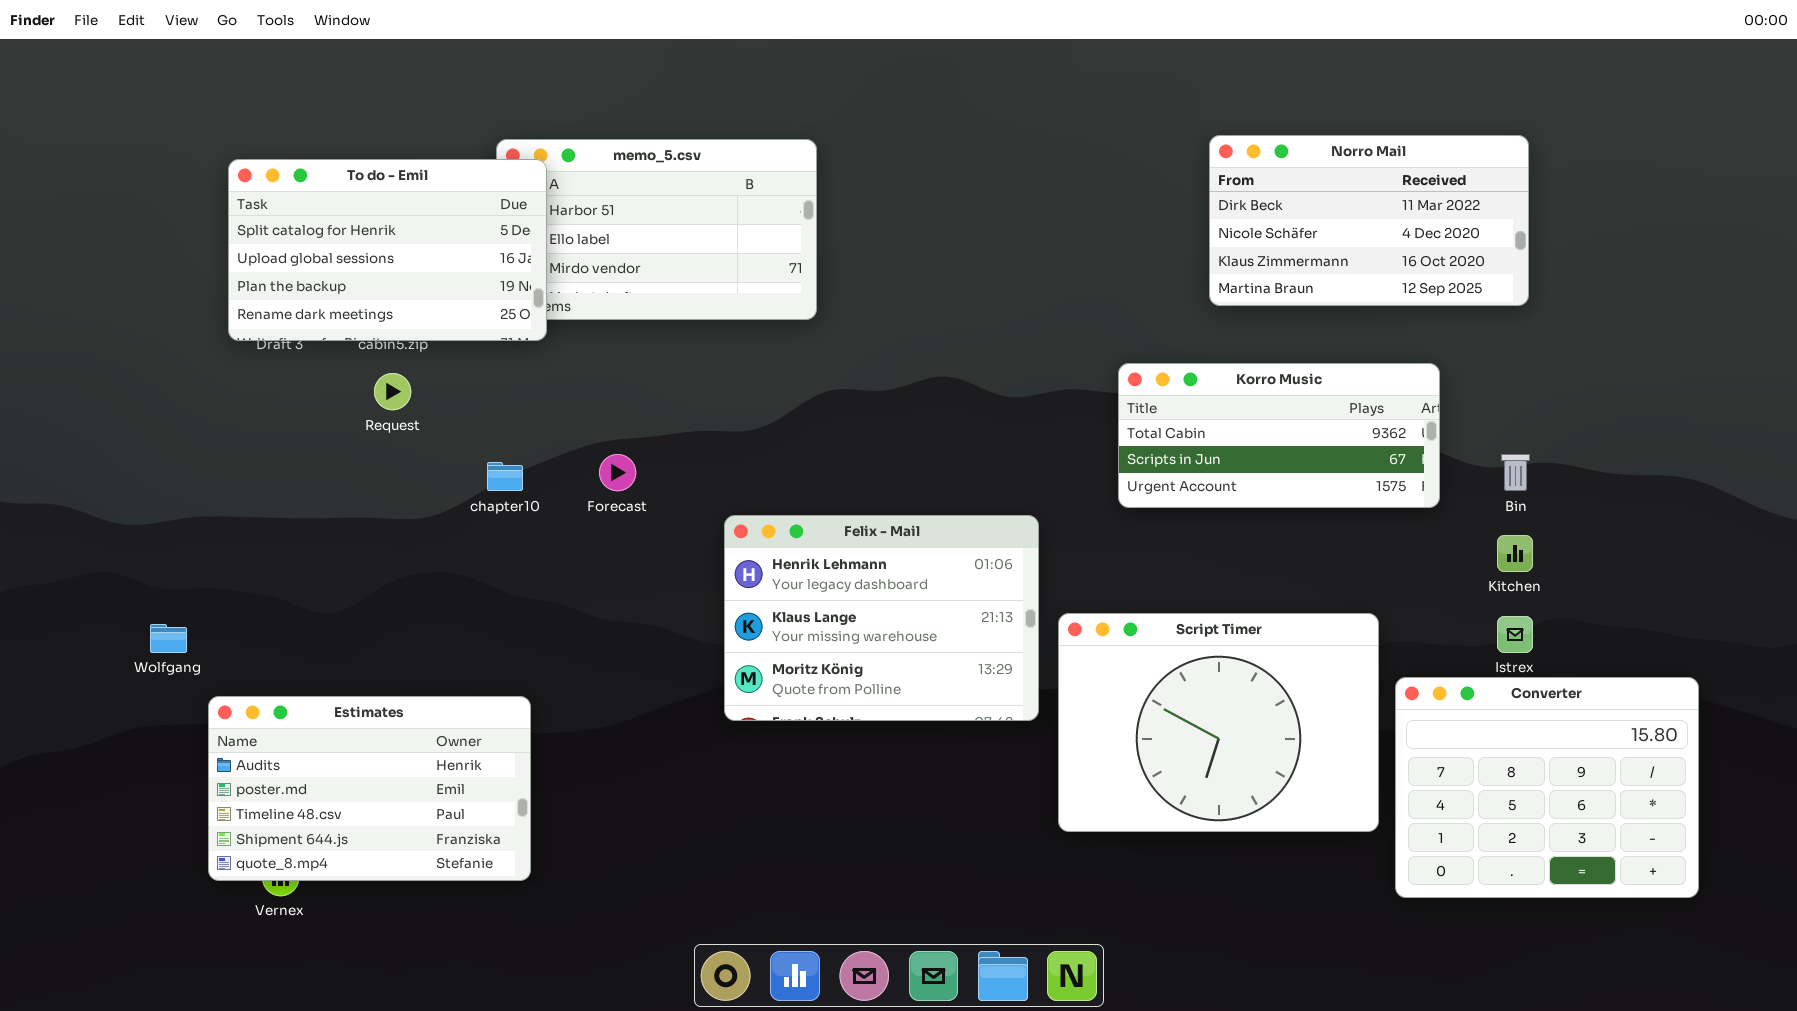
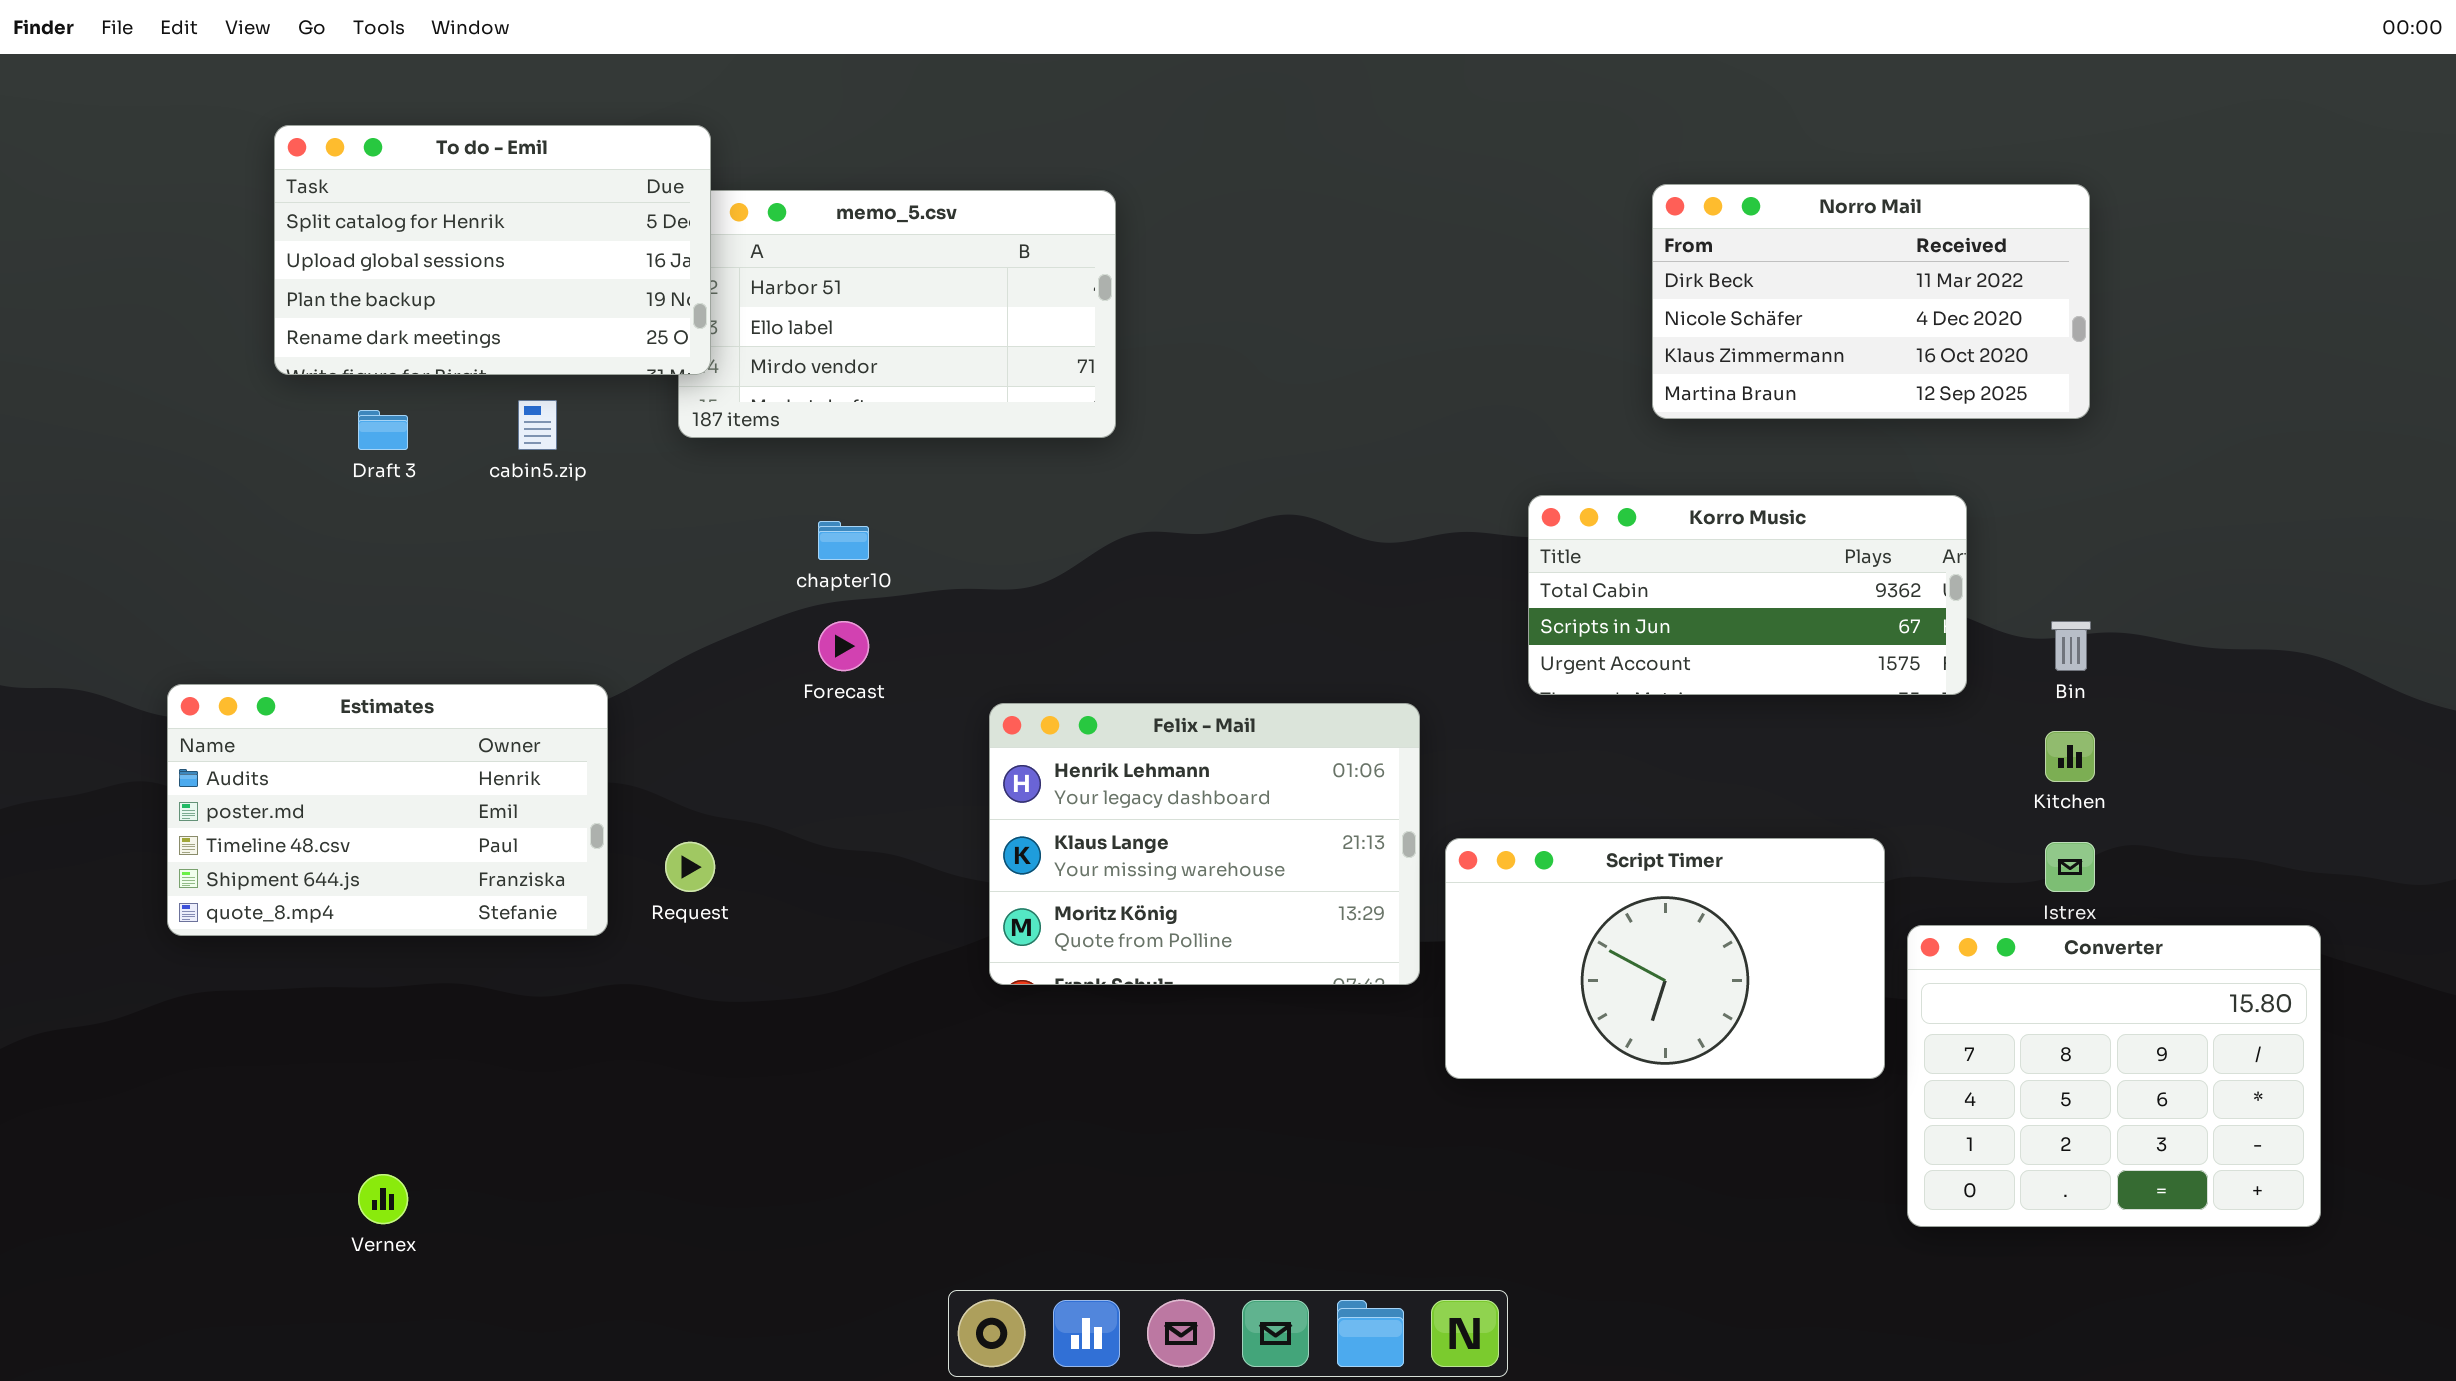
To do - Emil: [228,159,547,341] -> [274,125,711,375], moved
Request: [374,373,411,410] -> [665,842,715,892], moved
chapter10: [487,462,523,491] -> [818,521,869,560], moved
Script Timer: [1058,613,1379,832] -> [1445,838,1885,1079], resized
Estimates: [208,696,531,881] -> [167,684,608,936], moved

